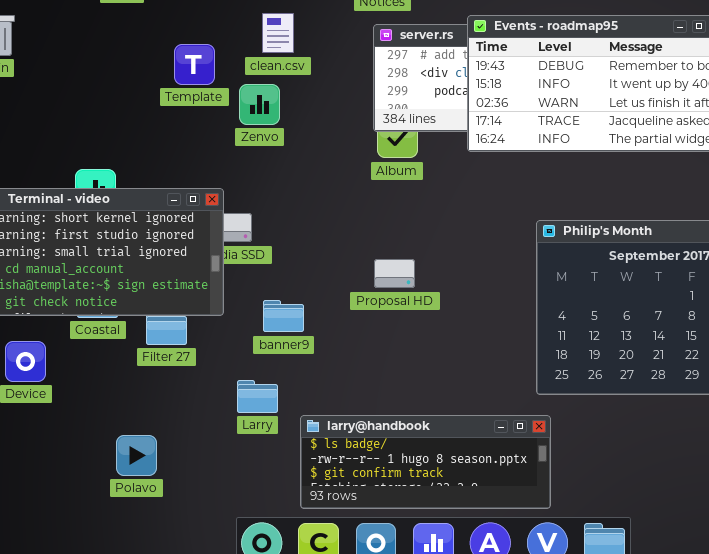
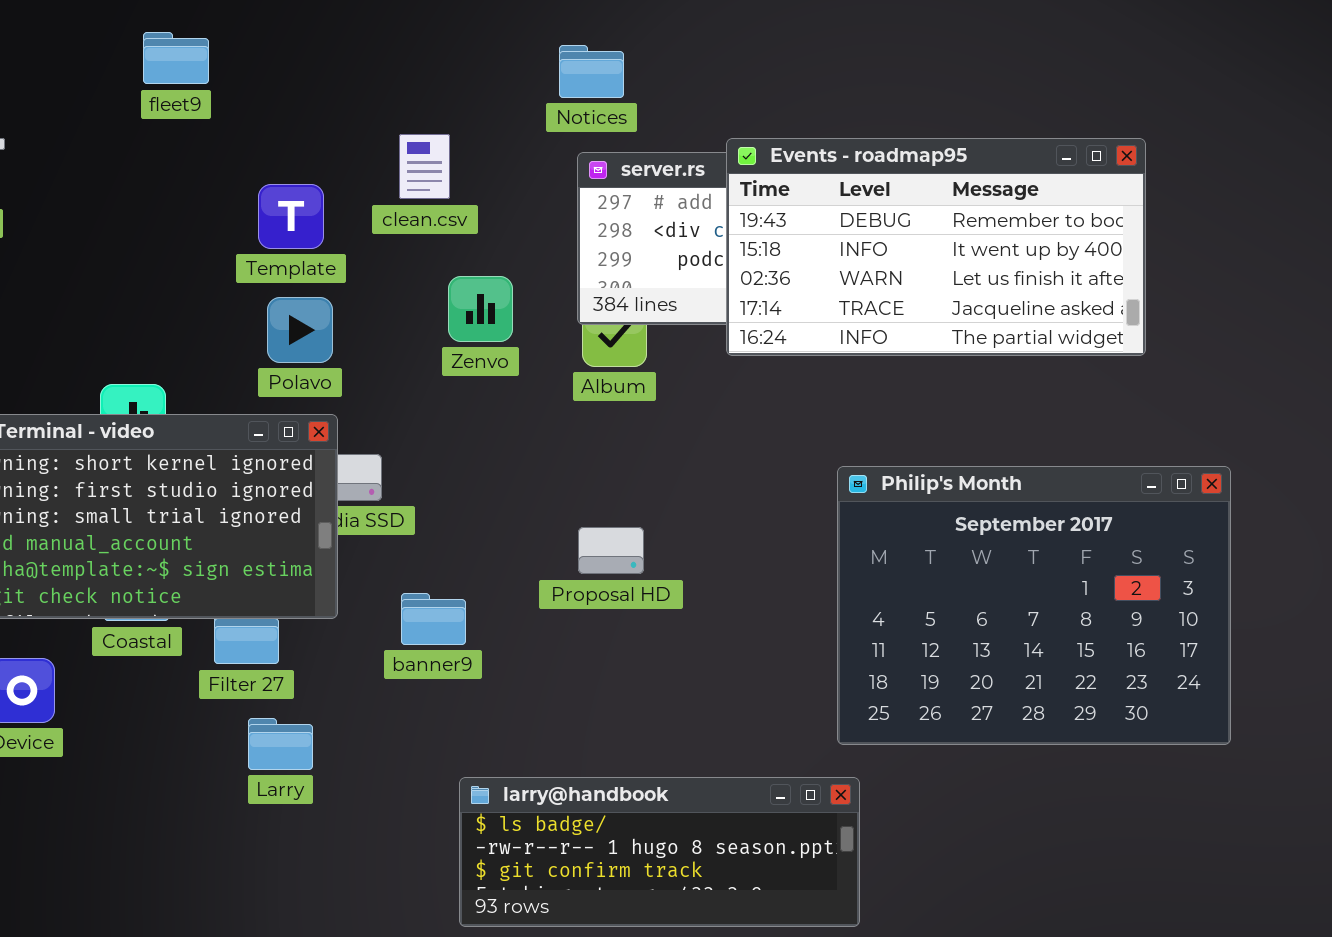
Zenvo: [239,84,280,125] -> [448,276,513,342], moved
Larry: [237,380,278,413] -> [248,718,313,770], moved
Polavo: [116,435,157,476] -> [267,297,333,363], moved

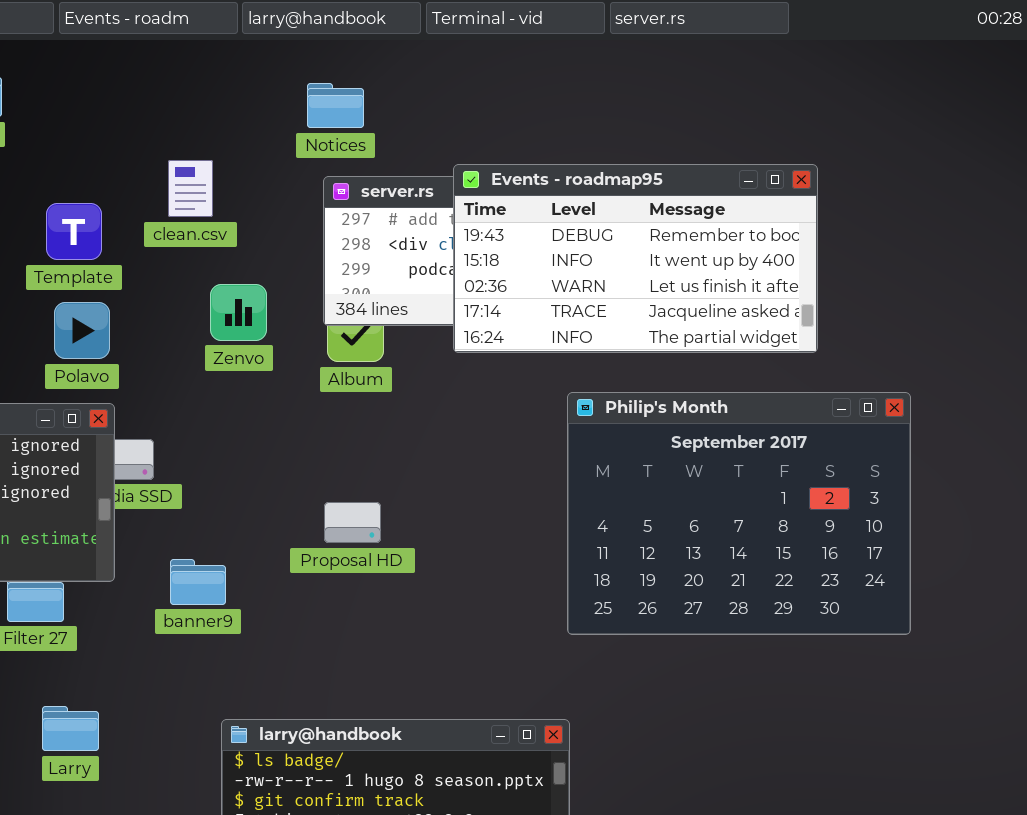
Philip's Month: [837,466,1231,745] -> [567,392,911,635], moved
Larry: [248,718,313,770] -> [42,706,99,751], moved

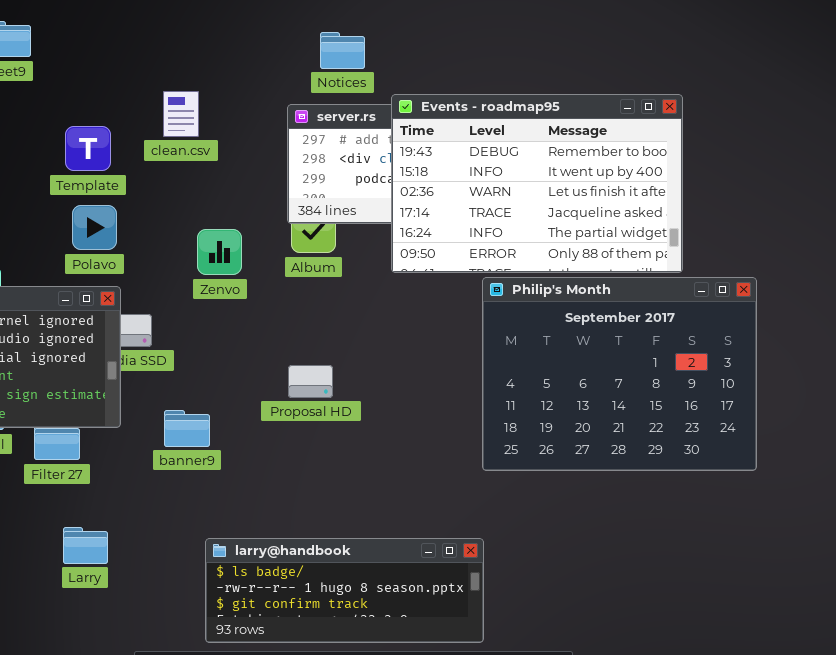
Notices: [307,83,364,128] -> [320,32,365,69], moved
Events - roadmap95: [453,164,818,353] -> [391,94,683,273], resized
Zenvo: [210,284,267,341] -> [197,229,242,275], moved

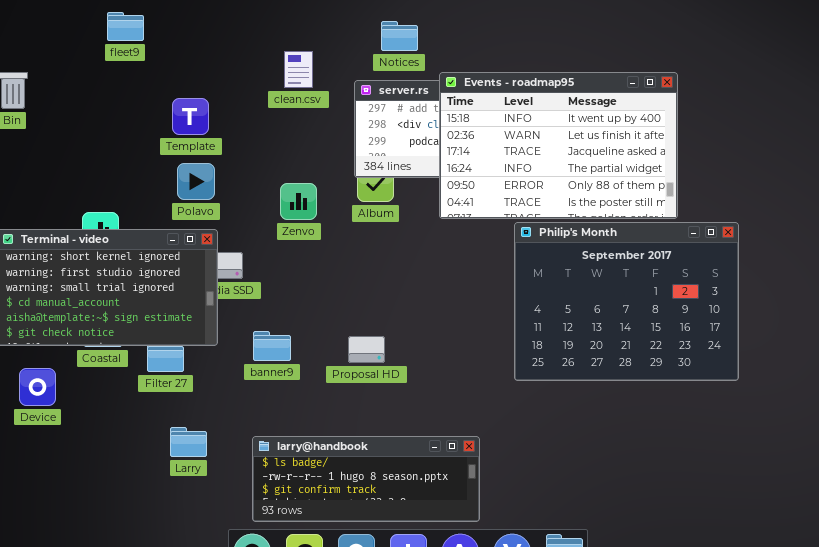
clean.csv: [163,91,199,137] -> [284,51,313,88], moved
Events - roadmap95: [391,94,683,273] -> [439,72,678,219], scrolled down 1 row
Proposal HD: [288,365,333,398] -> [348,336,385,363], moved
larry@handbook: [205,538,484,643] -> [252,436,480,522], moved

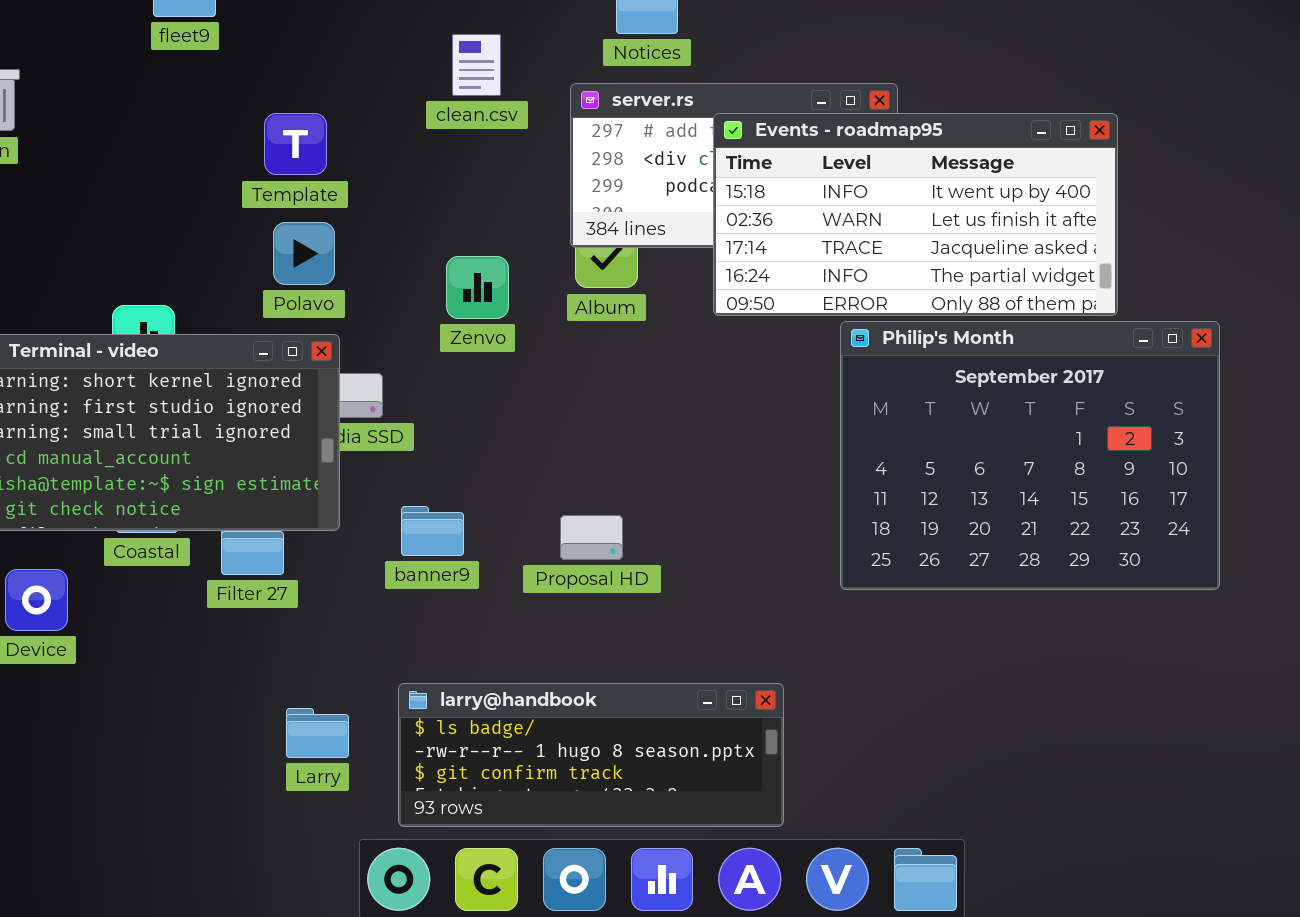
Events - roadmap95: [439,72,678,219] -> [713,113,1118,316], resized
Larry: [170,427,207,457] -> [286,708,349,758], moved

